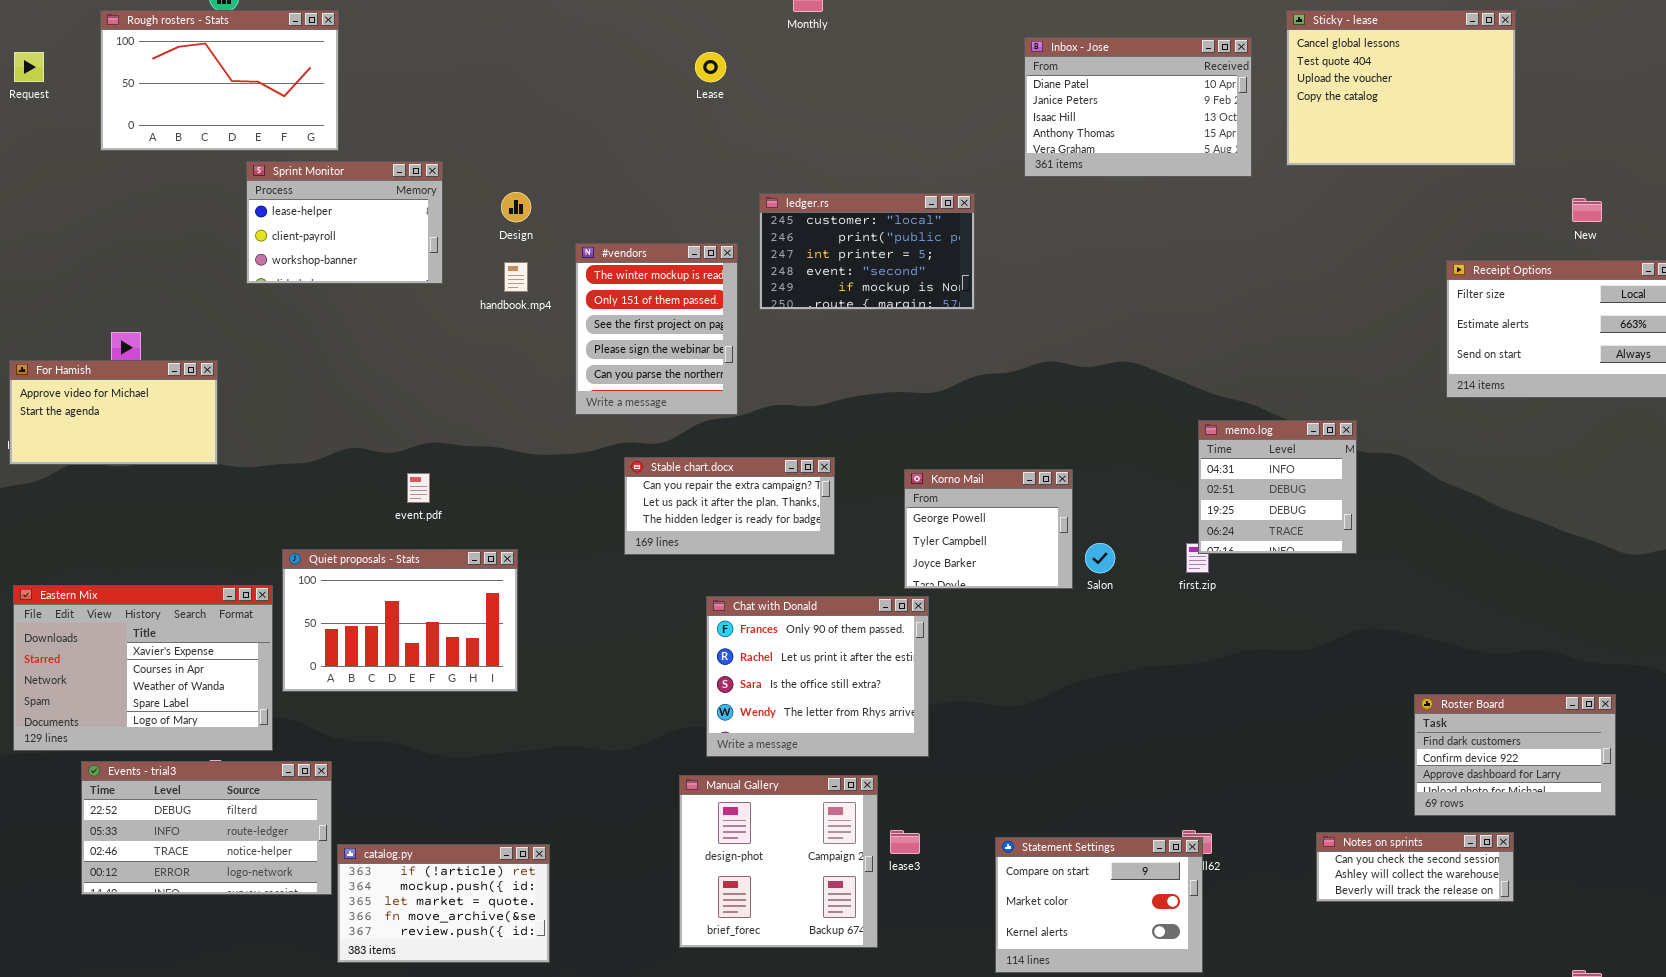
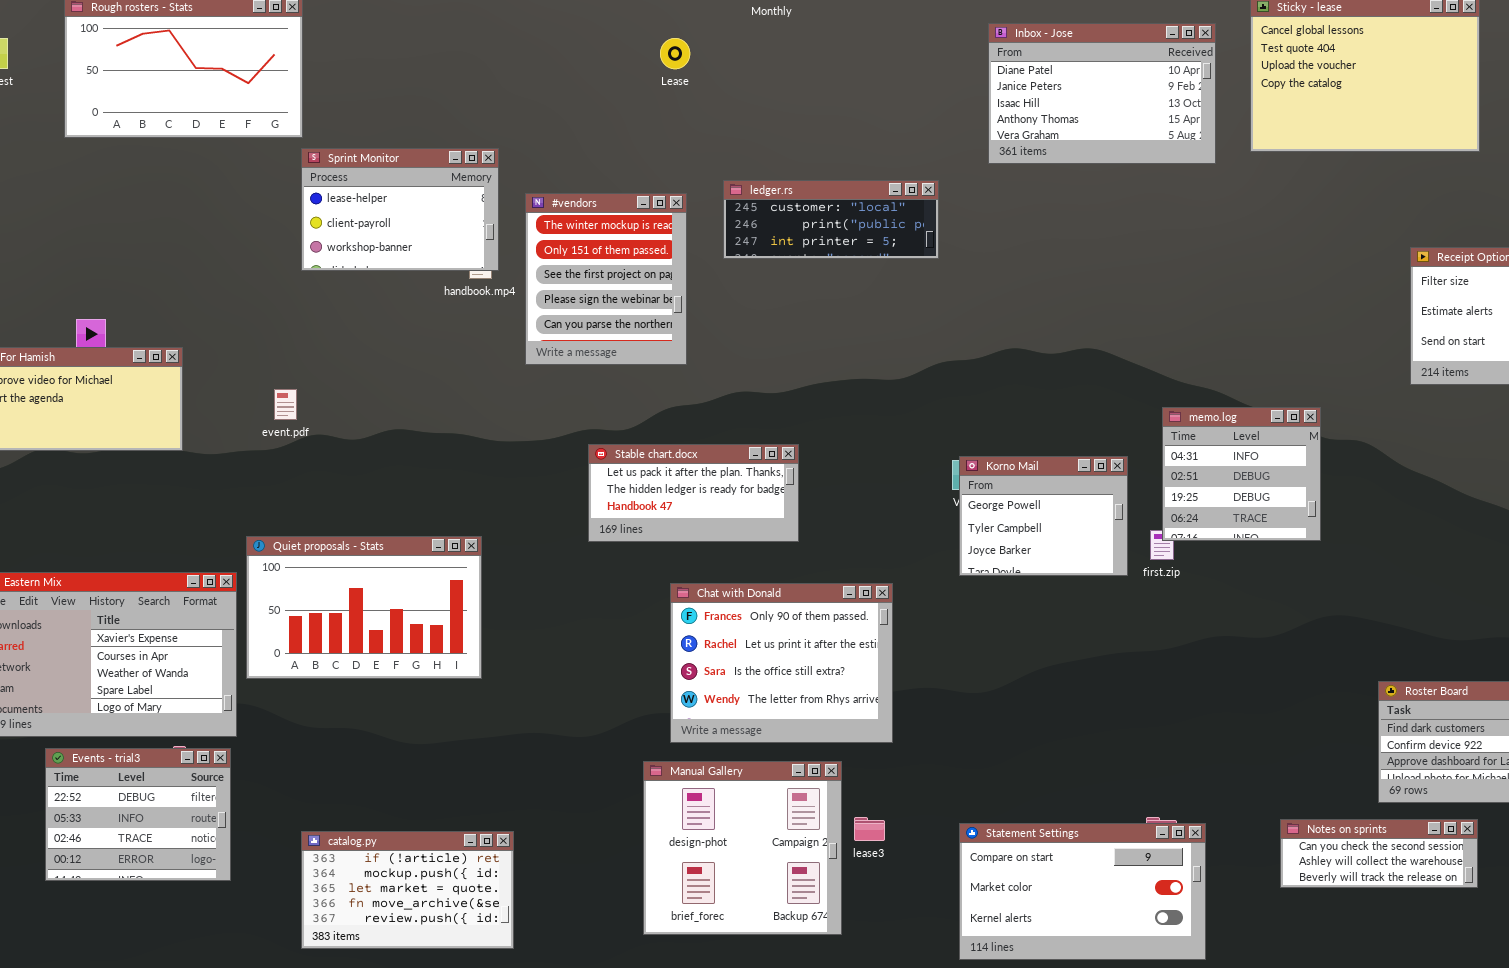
Sprint Monitor: [246,161,443,284] -> [301,148,499,271], moved
ledger.rs: [759,193,975,310] -> [723,180,939,259], resized
#vendors: [575,243,738,415] -> [525,193,687,365], moved
Stable chart.docx: [624,457,835,555] -> [588,444,799,542], scrolled down 1 row
Korno Mail: [904,469,1073,589] -> [959,456,1128,576], moved
event.pdf: [407,473,430,503] -> [274,389,297,420], moved
Events - trial3: [81,761,332,895] -> [45,748,231,881], resized
Statement Settings: [995,837,1203,973] -> [959,823,1206,960], resized

